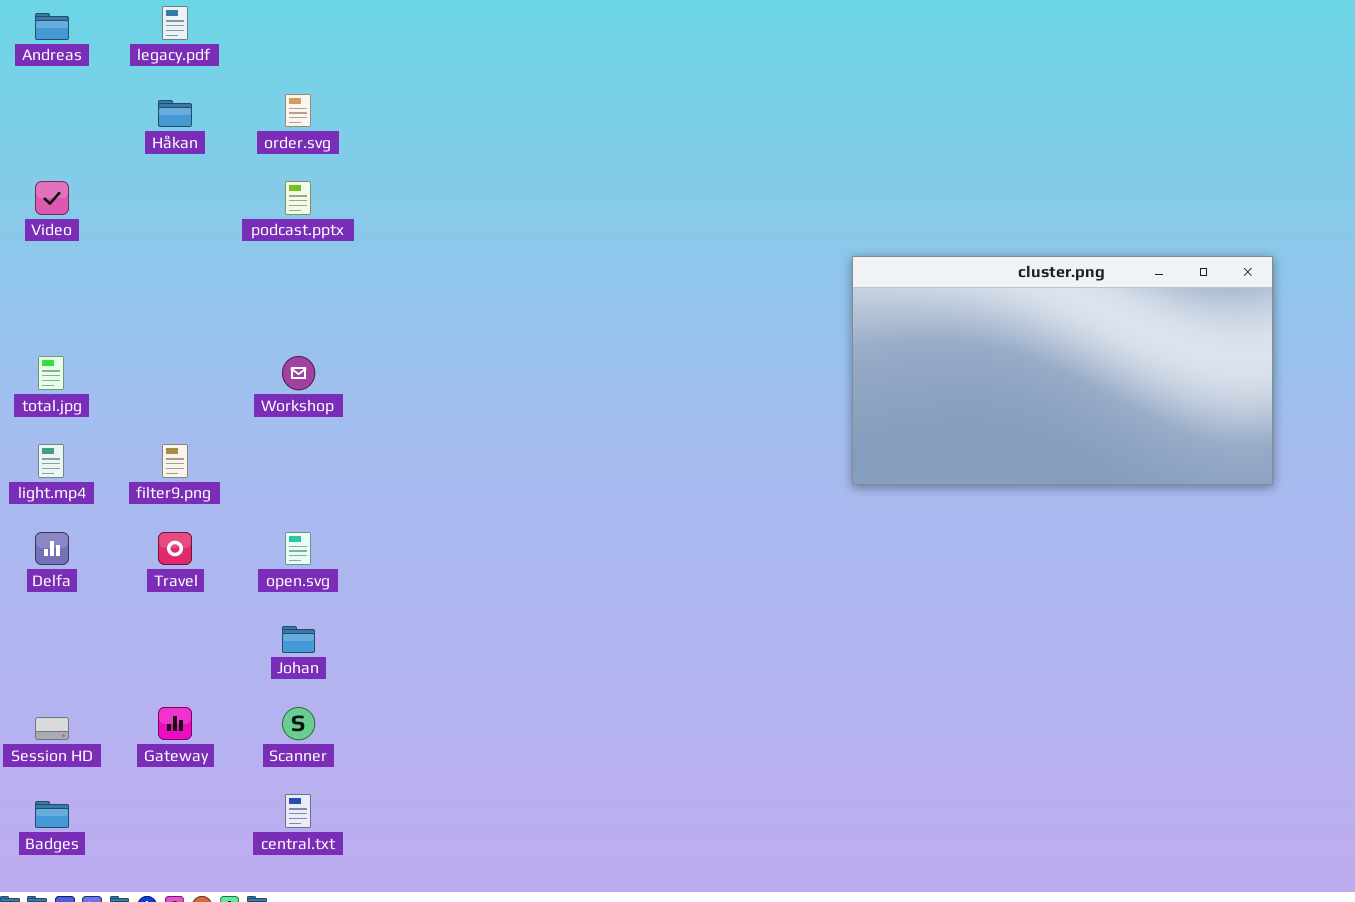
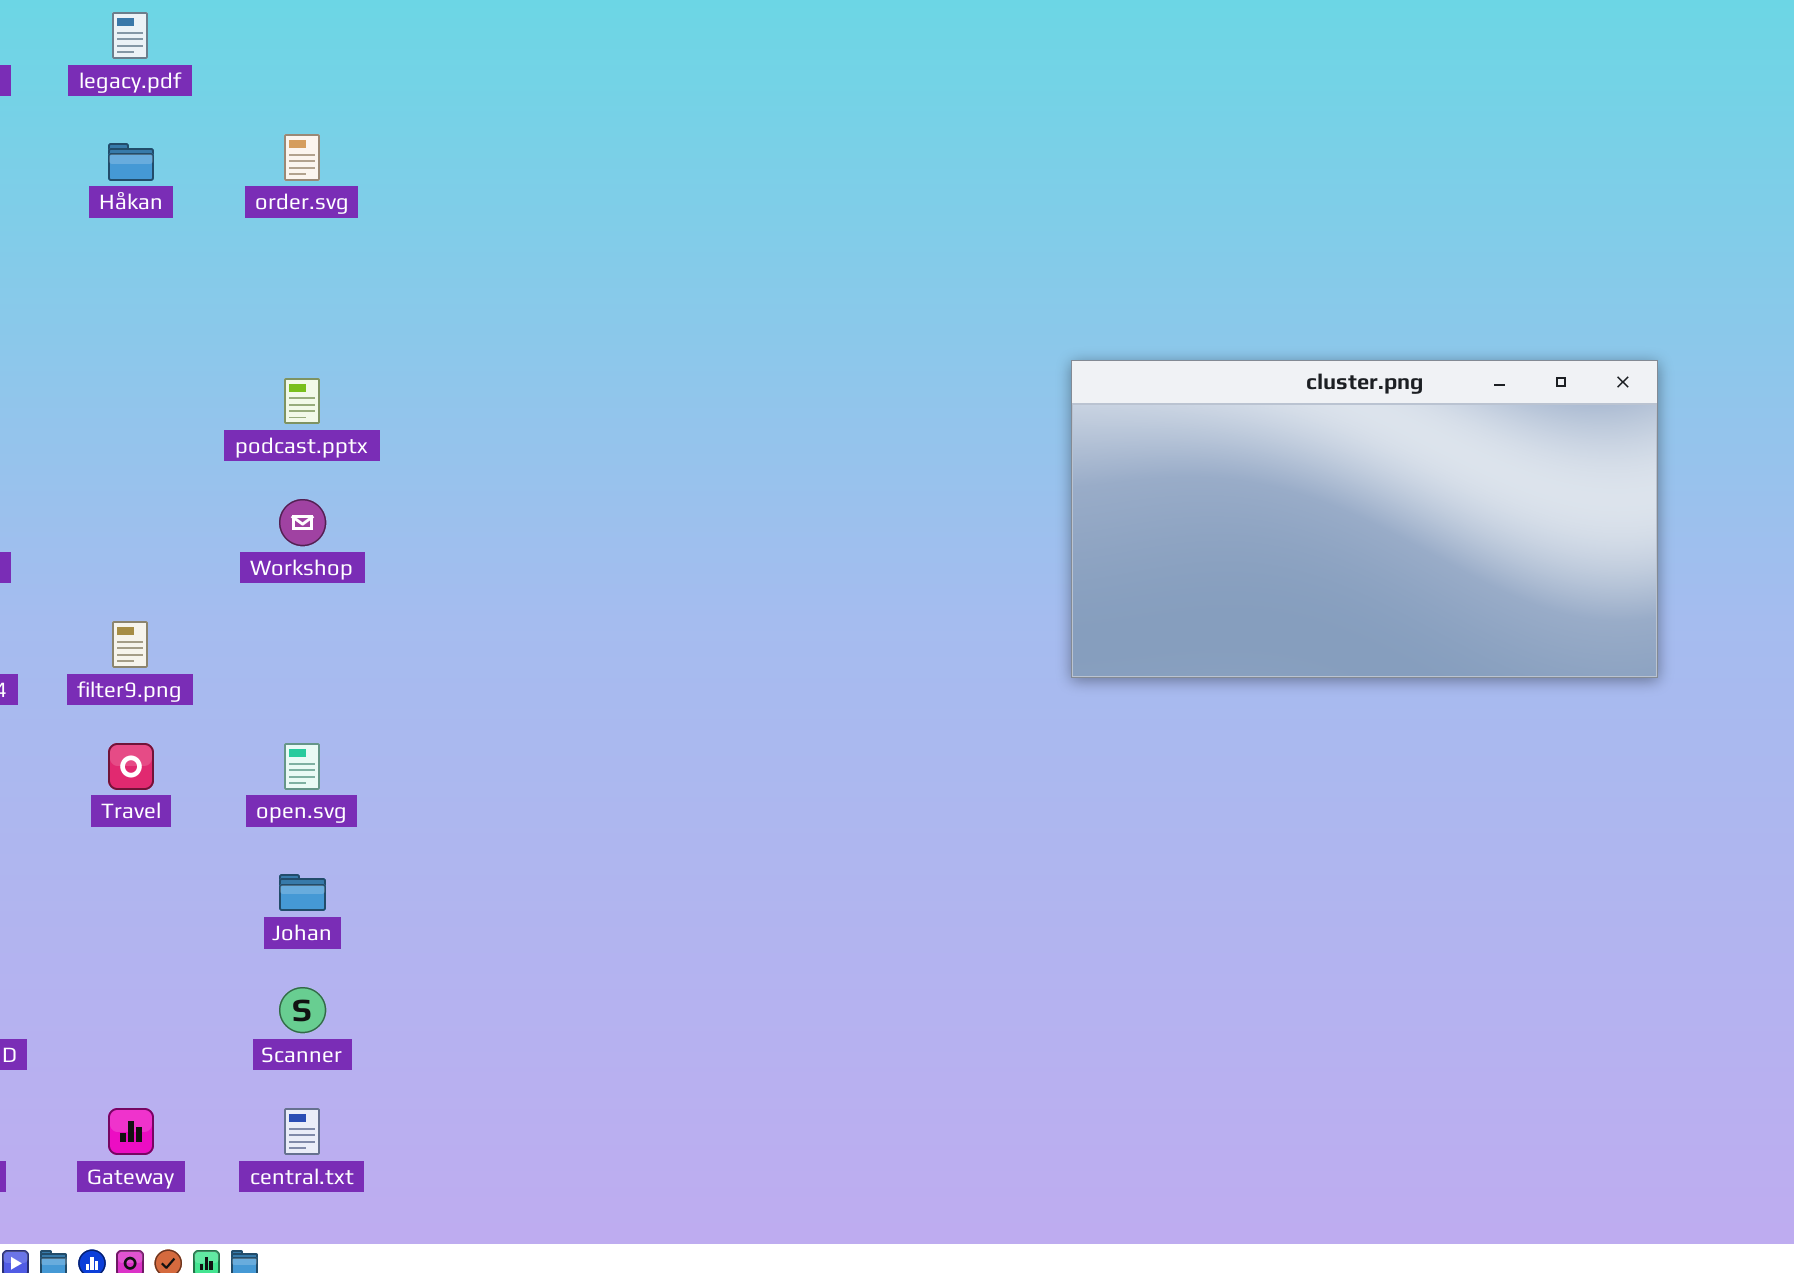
podcast.pptx: [285,181,311,215] -> [284,378,320,424], moved
Gateway: [158,707,192,740] -> [108,1108,154,1155], moved

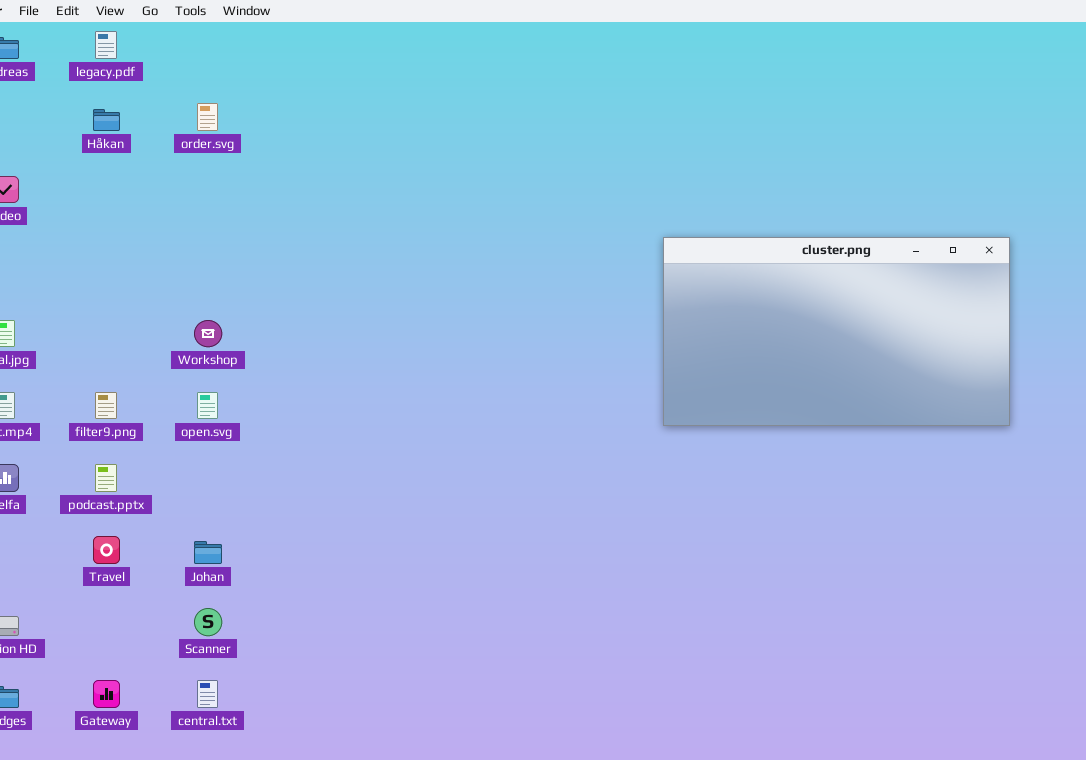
podcast.pptx: [284,378,320,424] -> [95,464,117,492], moved
Travel: [108,743,154,790] -> [93,536,120,564], moved
open.svg: [284,743,320,790] -> [197,392,218,419], moved

